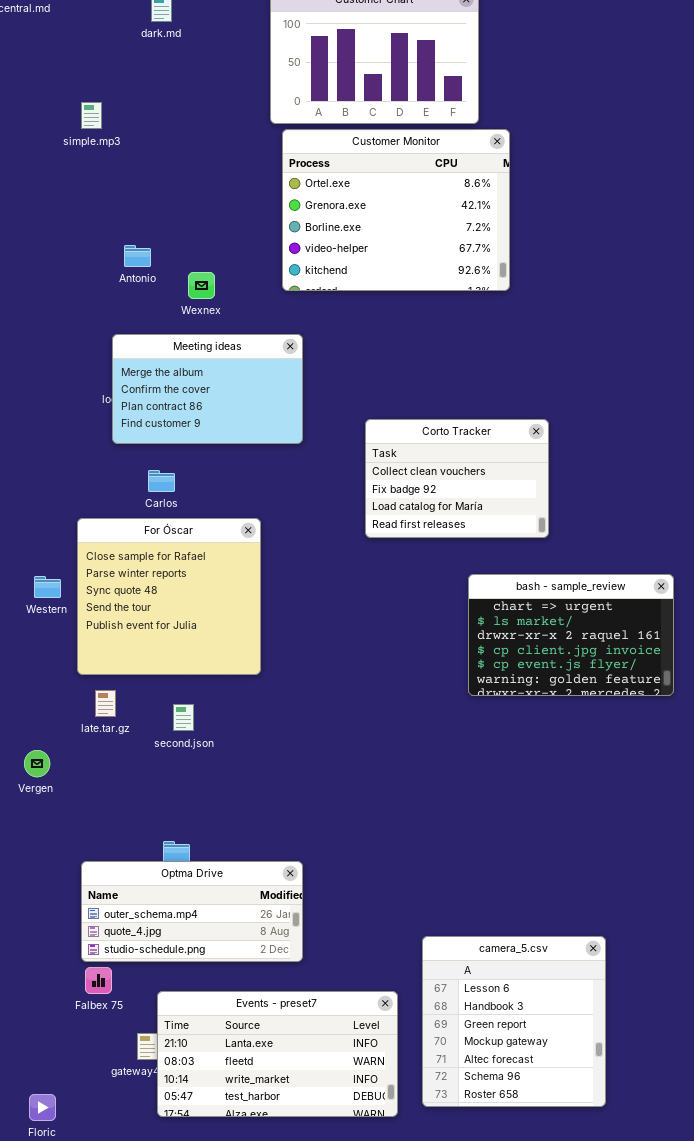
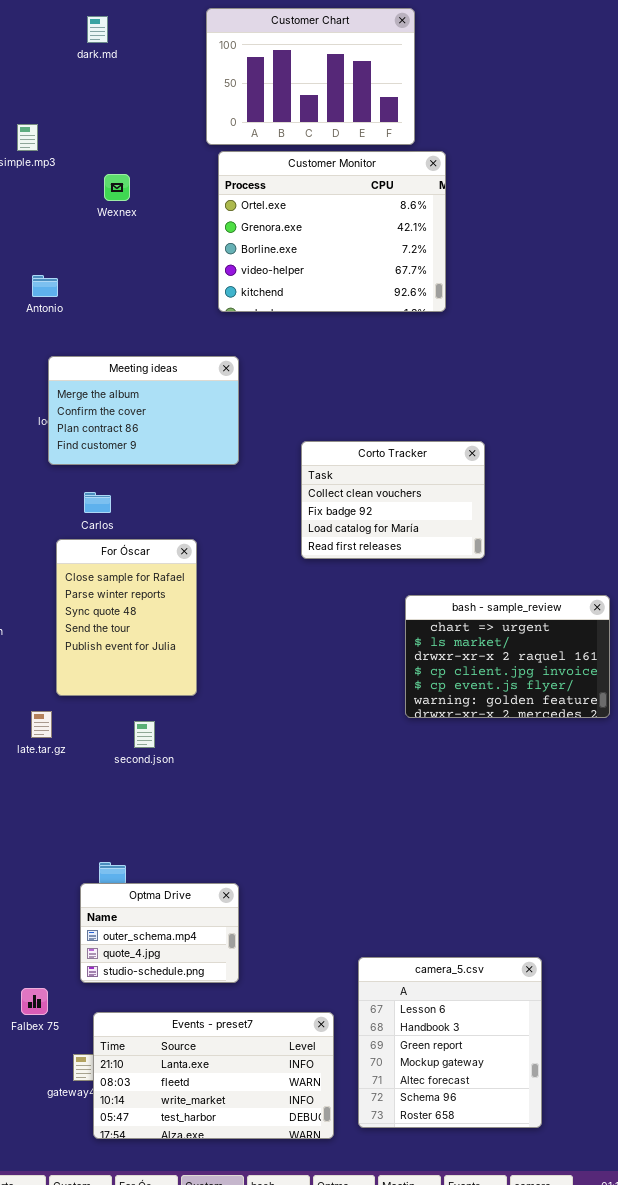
Antonio: [124,245,151,267] -> [32,275,58,297], moved
Wexnex: [188,272,215,299] -> [104,174,130,201], moved
For Óscar: [77,518,261,675] -> [56,539,197,696], resized
second.json: [173,704,194,731] -> [134,721,155,748], moved
Optma Drive: [81,861,303,962] -> [80,883,239,983], resized

